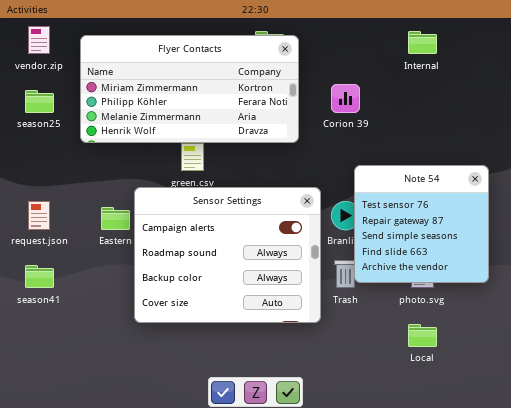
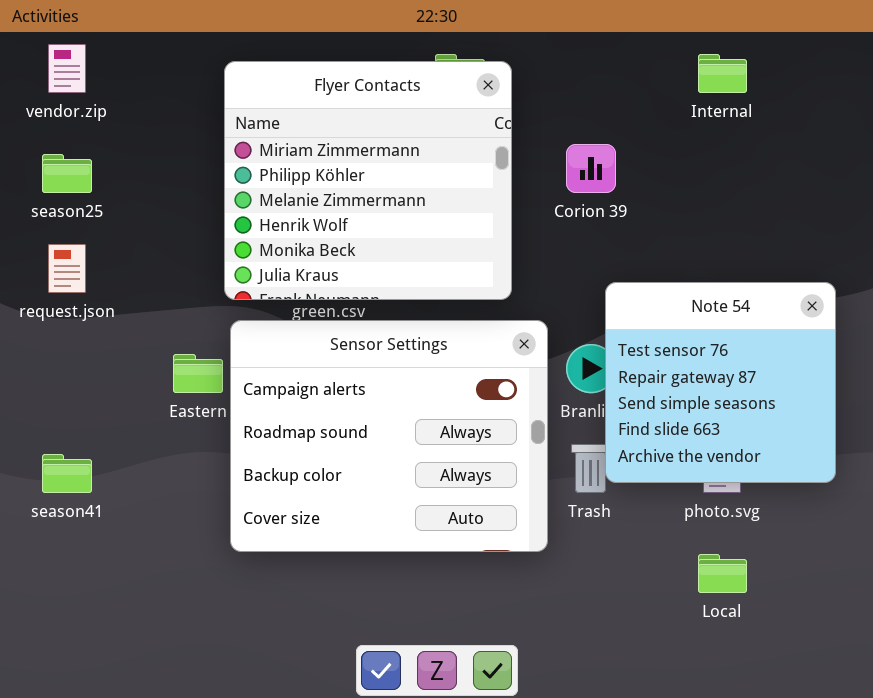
Flyer Contacts: [80,35,299,143] -> [224,61,512,300], resized
request.json: [28,201,50,230] -> [48,244,86,293], moved

